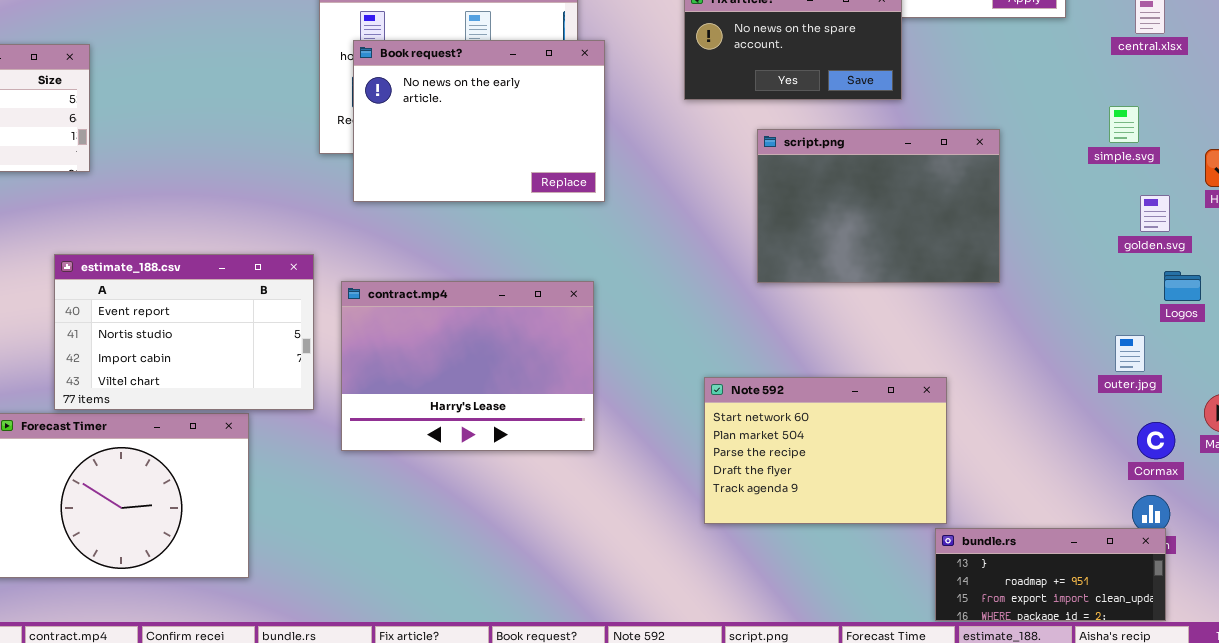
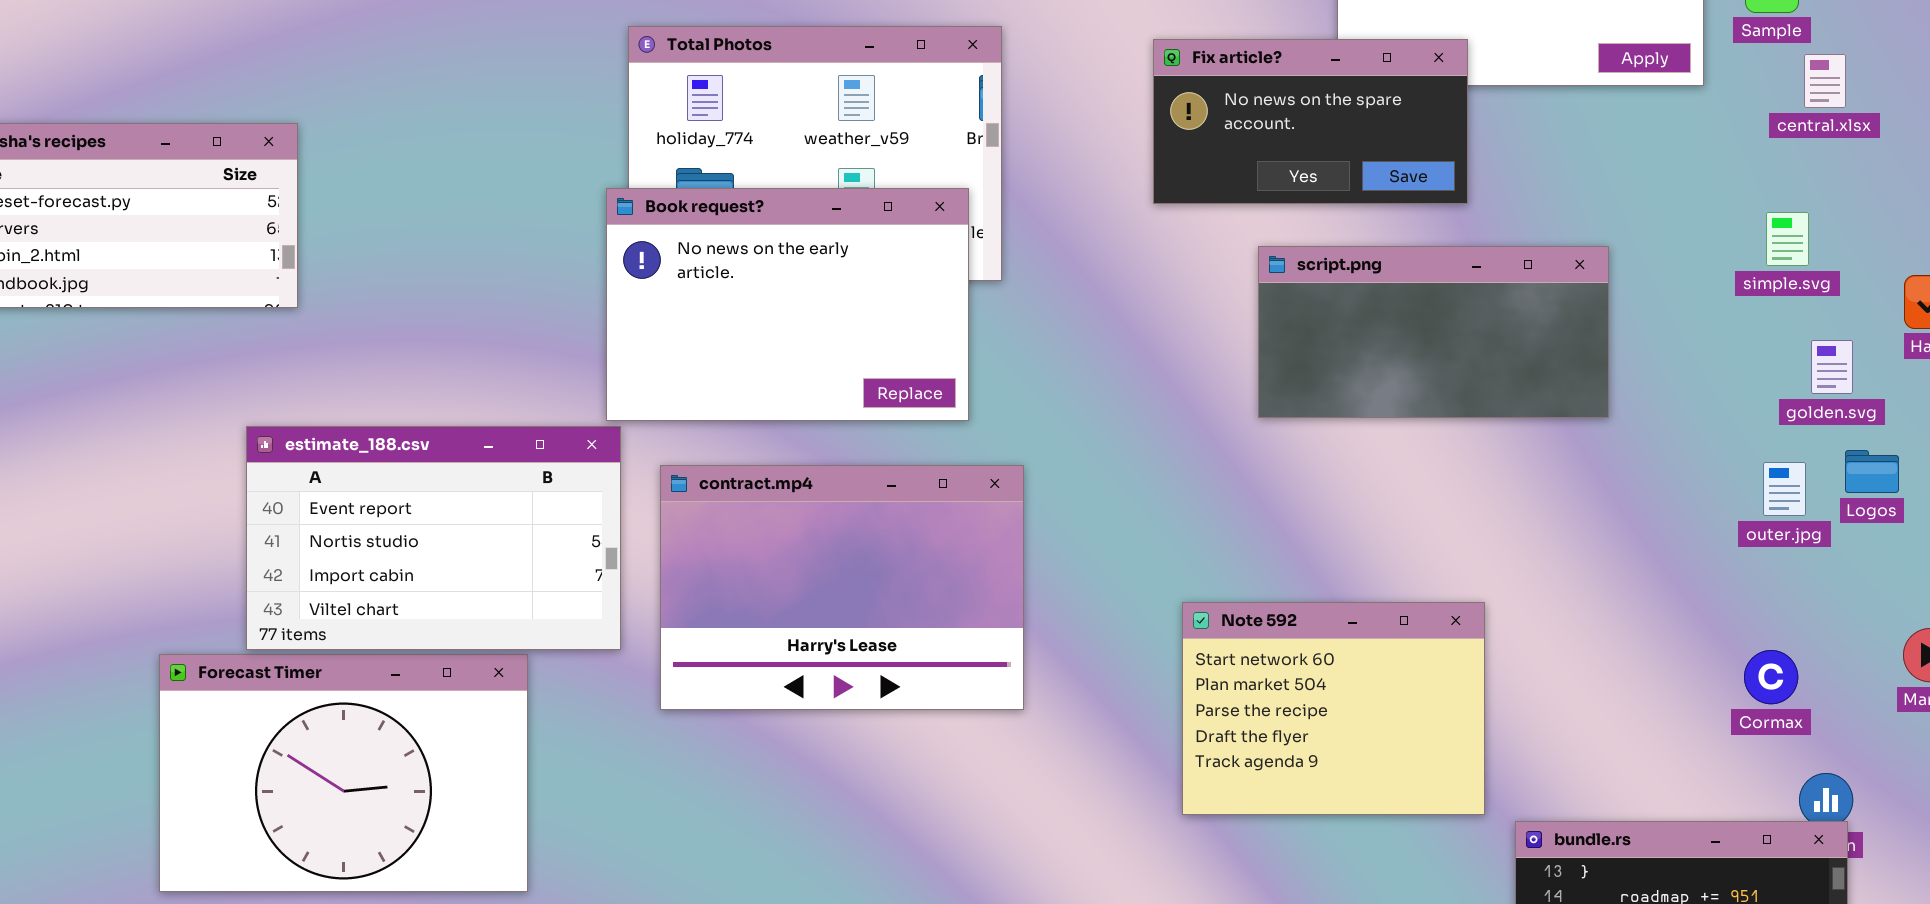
Book request?: [353,40,605,202] -> [606,188,969,421], moved
script.png: [757,129,1000,283] -> [1258,246,1609,418], resized
outer.jpg: [1115,335,1145,372] -> [1763,462,1806,516], moved
Note 592: [704,377,947,524] -> [1182,602,1485,815], resized
Cormax: [1137,422,1175,459] -> [1744,650,1798,704], moved

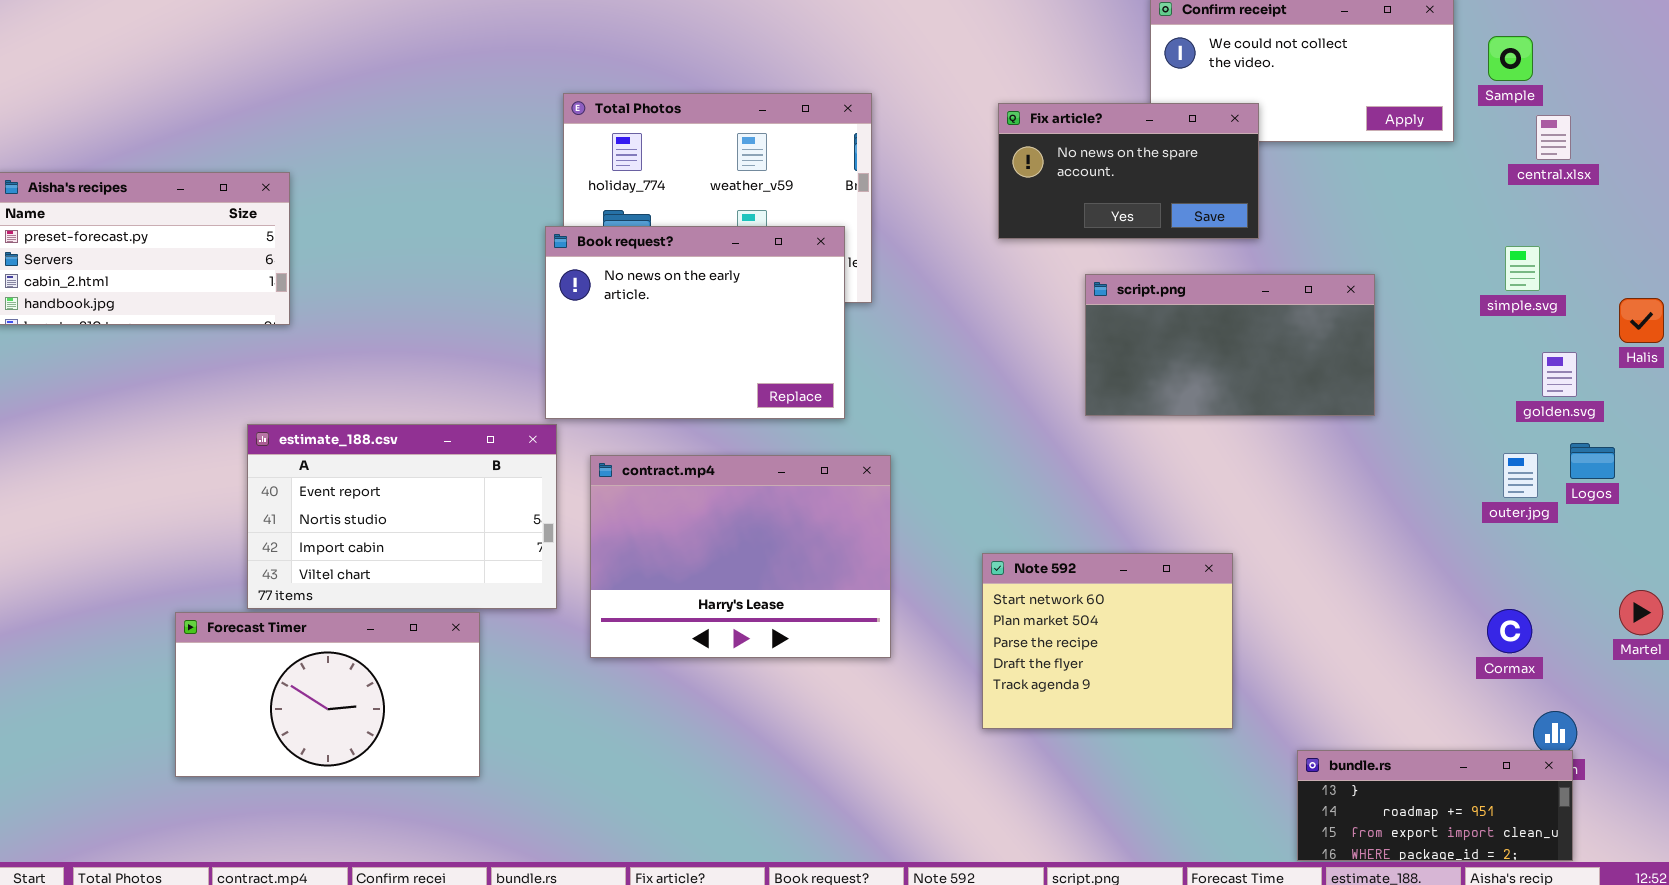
Note 592: [1182,602,1485,815] -> [982,553,1233,729], moved
Forecast Timer: [159,654,528,892] -> [175,612,480,777], resized

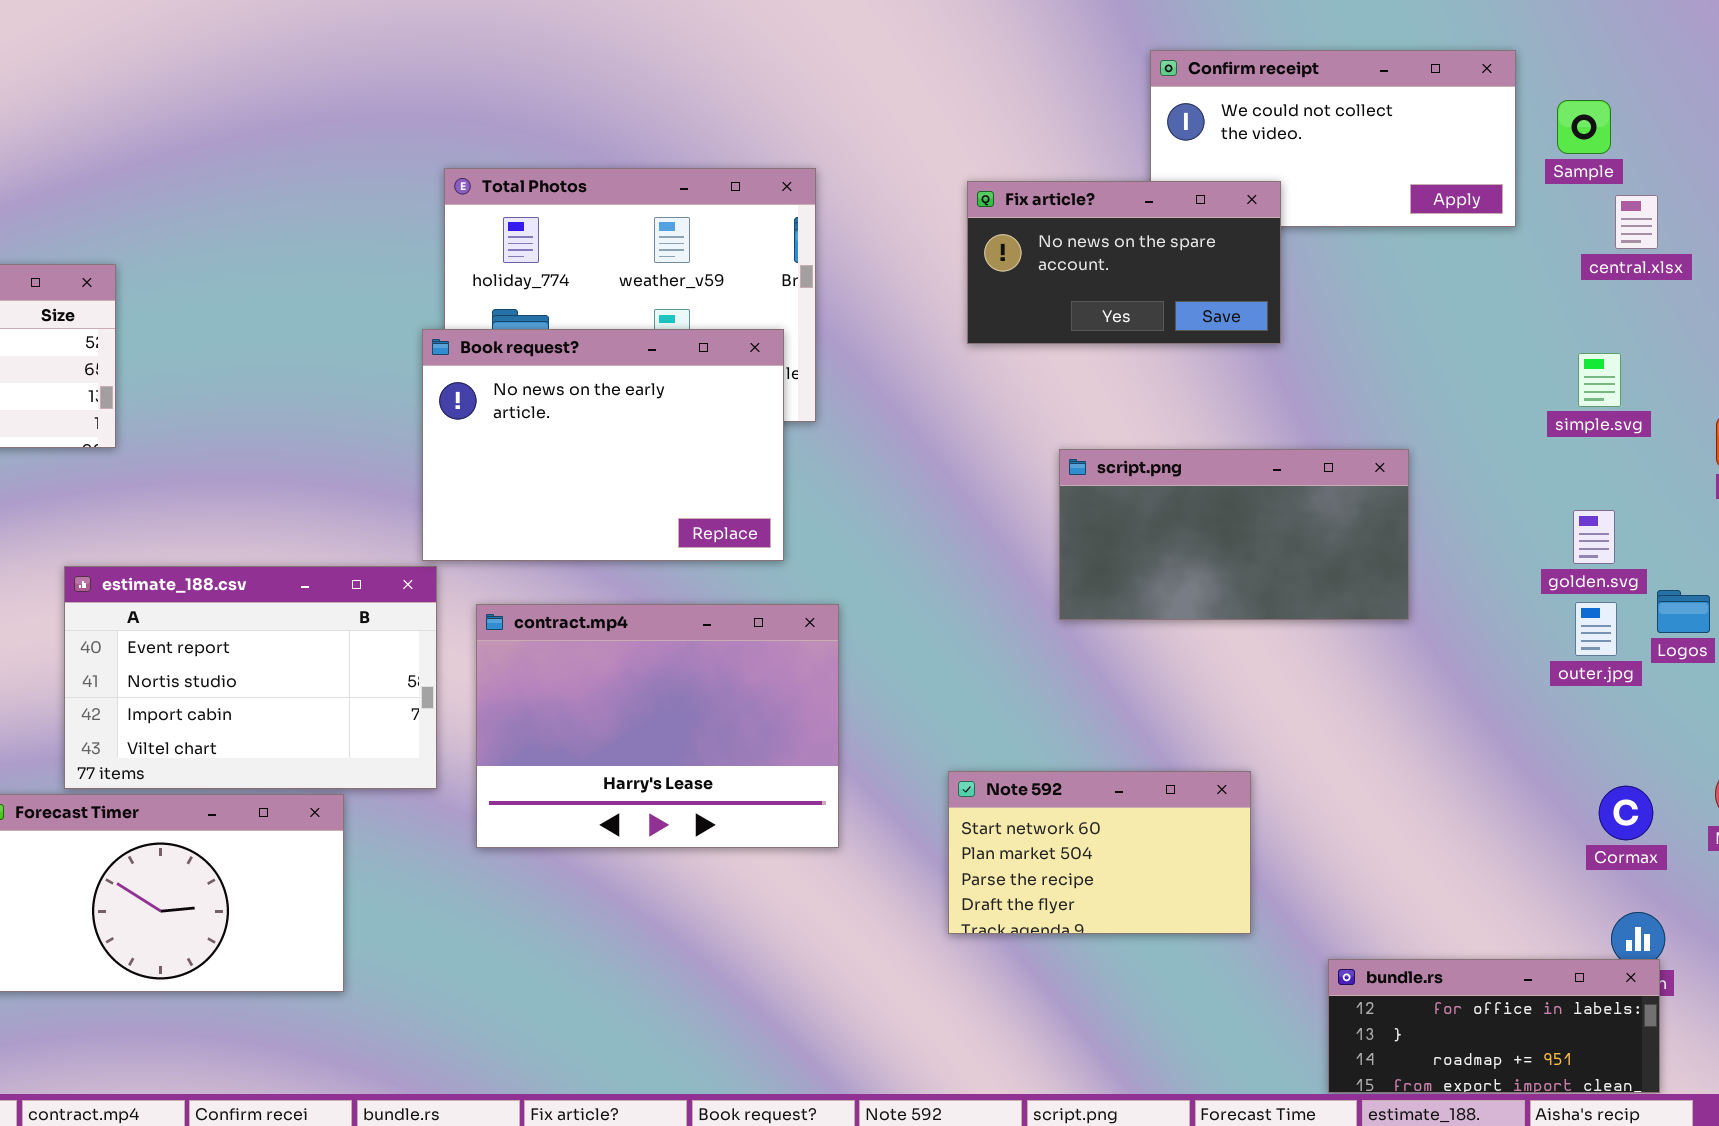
script.png: [1085,274,1375,416] -> [1059,449,1409,620], moved
golden.svg: [1542,352,1577,397] -> [1573,510,1615,564], moved
Note 592: [982,553,1233,729] -> [948,771,1251,934], resized
Cormax: [1487,609,1532,653] -> [1599,786,1653,840], moved
bundle.rs: [1297,750,1573,861] -> [1328,959,1660,1093], scrolled up 1 row

